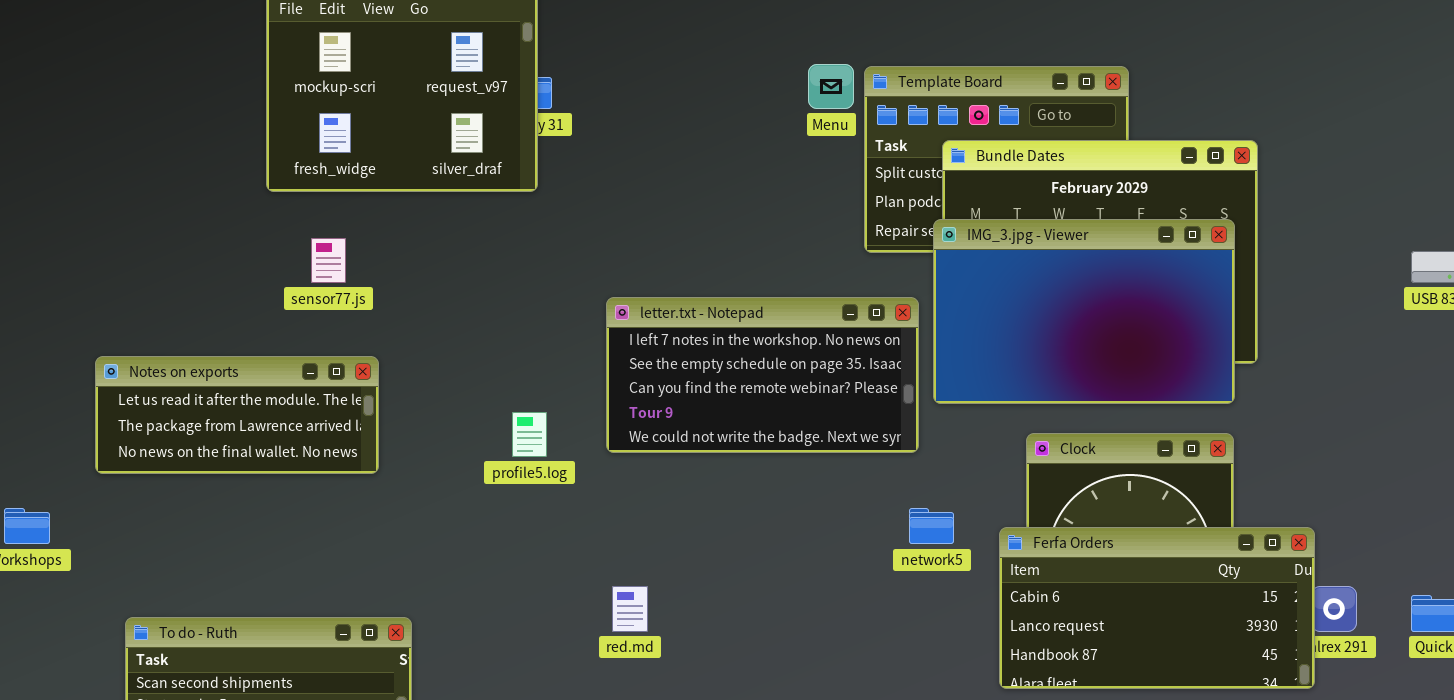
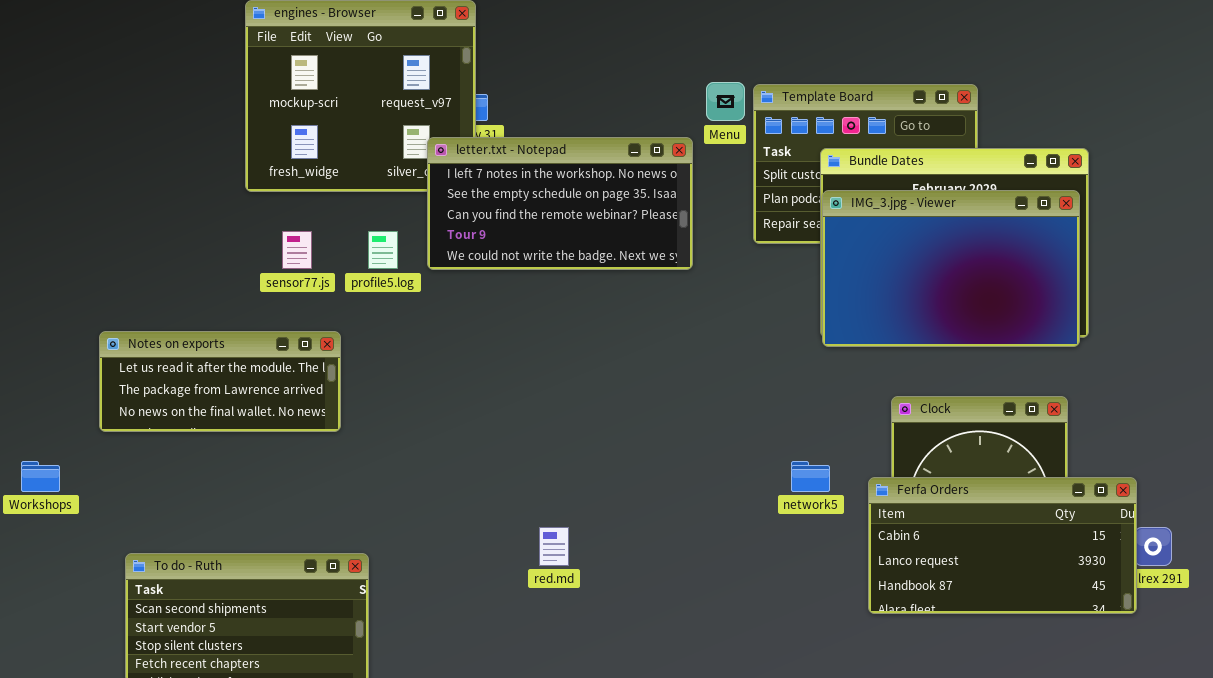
IMG_3.jpg - Viewer: [933,219,1235,404] -> [822,190,1080,347], moved
letter.txt - Notepad: [606,297,919,453] -> [427,137,693,270], moved
profile5.log: [512,412,547,457] -> [368,231,398,269], moved

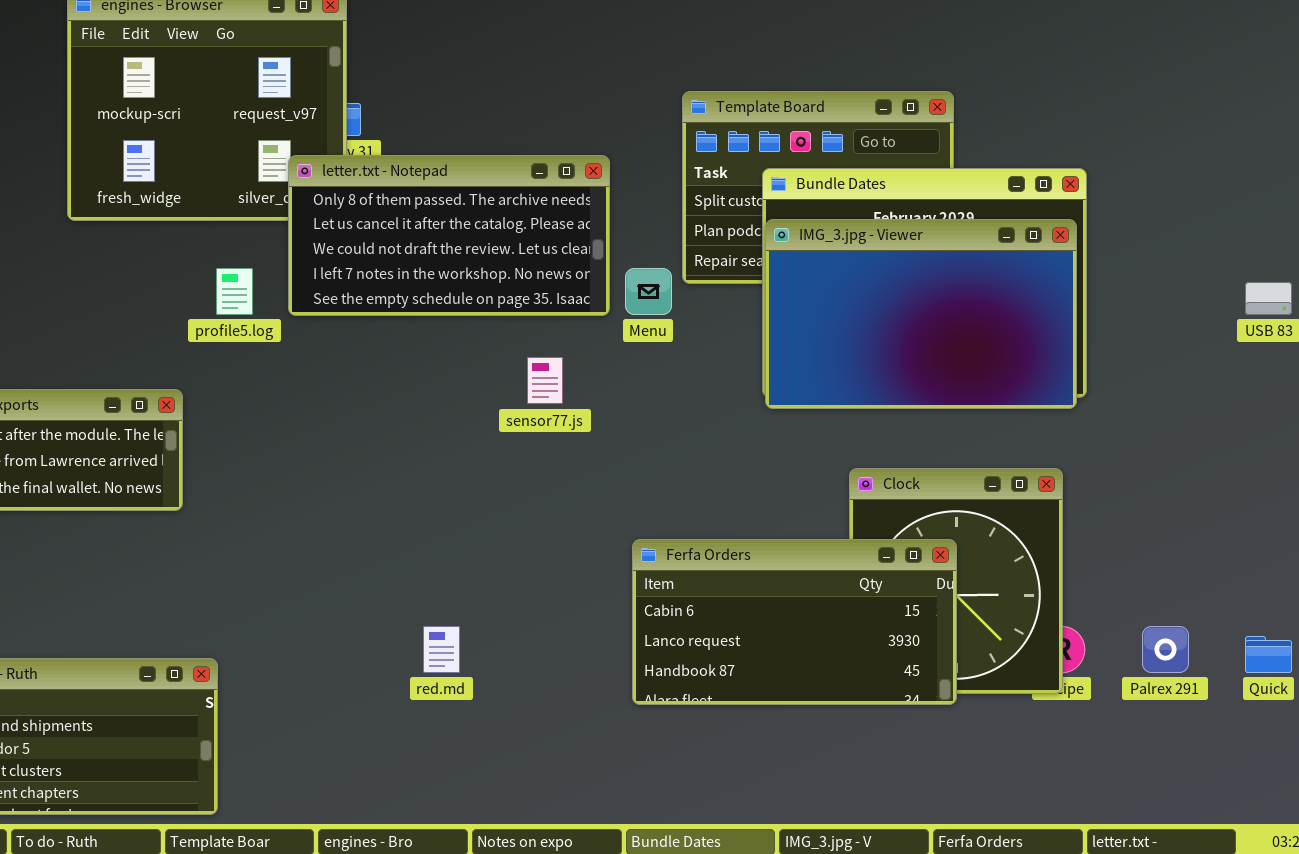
Menu: [706,82,745,121] -> [625,268,672,315], moved
letter.txt - Notepad: [427,137,693,270] -> [288,155,610,316], scrolled up 3 rows
sensor77.js: [282,231,312,269] -> [527,357,563,404], moved
Ferfa Orders: [868,477,1137,614] -> [632,539,957,705], moved

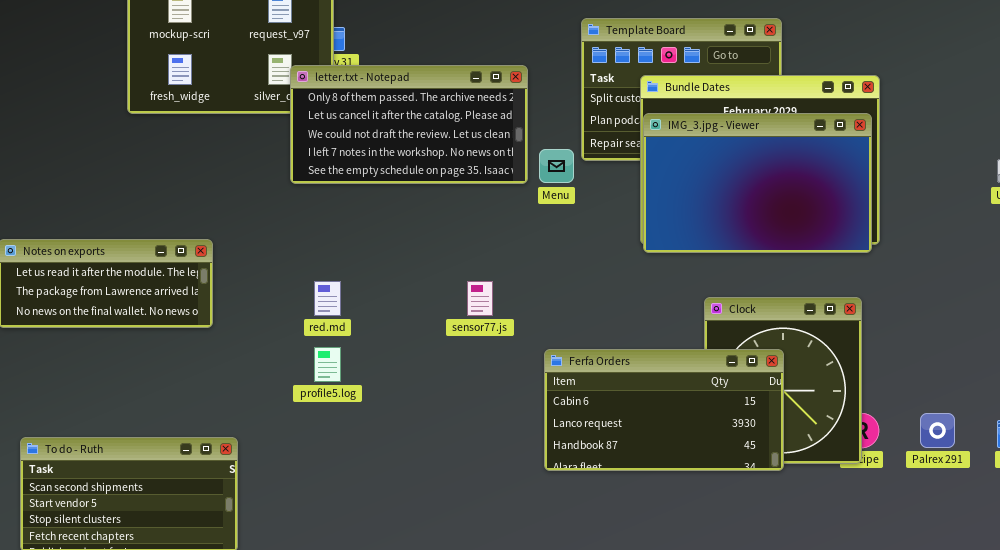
profile5.log: [216,268,253,315] -> [314,347,341,382], moved
sensor77.js: [527,357,563,404] -> [467,281,493,316], moved
red.md: [423,626,460,673] -> [314,281,341,316], moved

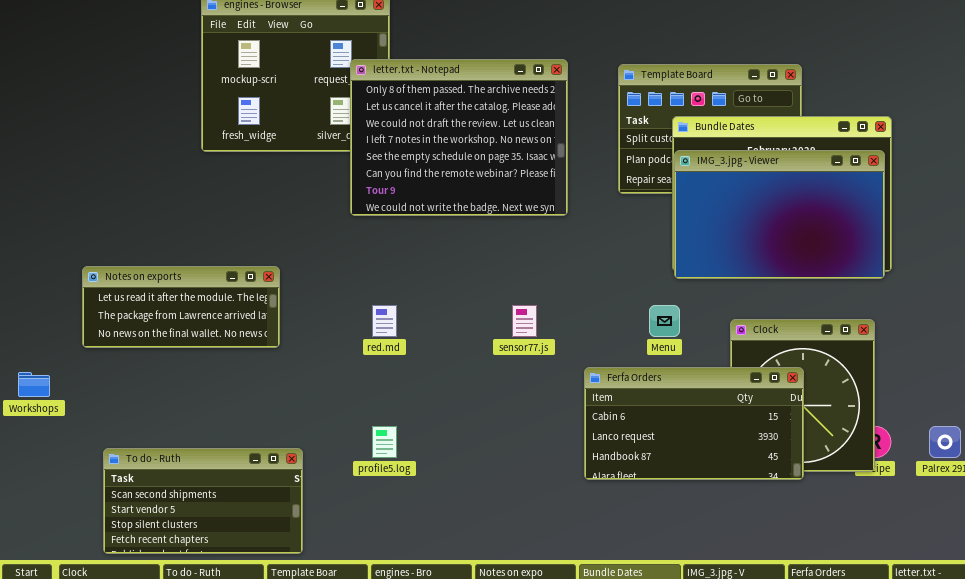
letter.txt - Notepad: [290,65,528,184] -> [350,59,568,216], resized
Menu: [539,149,574,183] -> [649,305,680,337], moved
profile5.log: [314,347,341,382] -> [372,426,397,458], moved

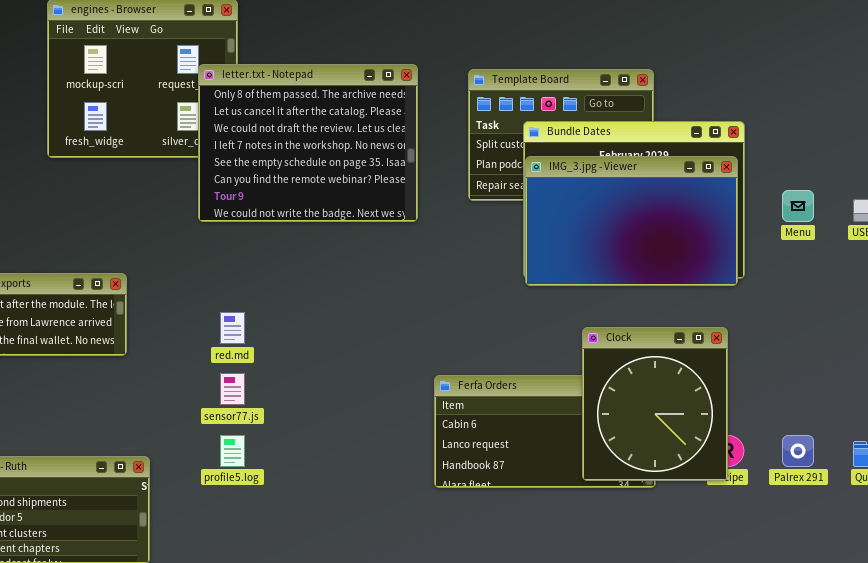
sensor77.js: [512,305,537,337] -> [220,373,245,405], moved
Menu: [649,305,680,337] -> [782,190,814,222], moved
Clock: [730,319,875,472] -> [582,327,728,481], raised

